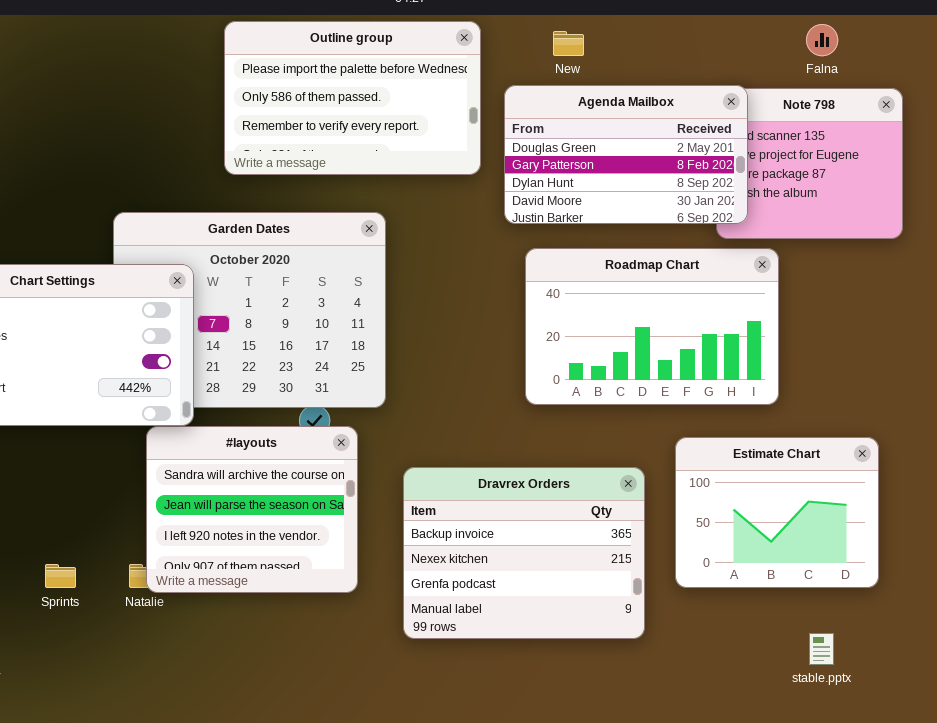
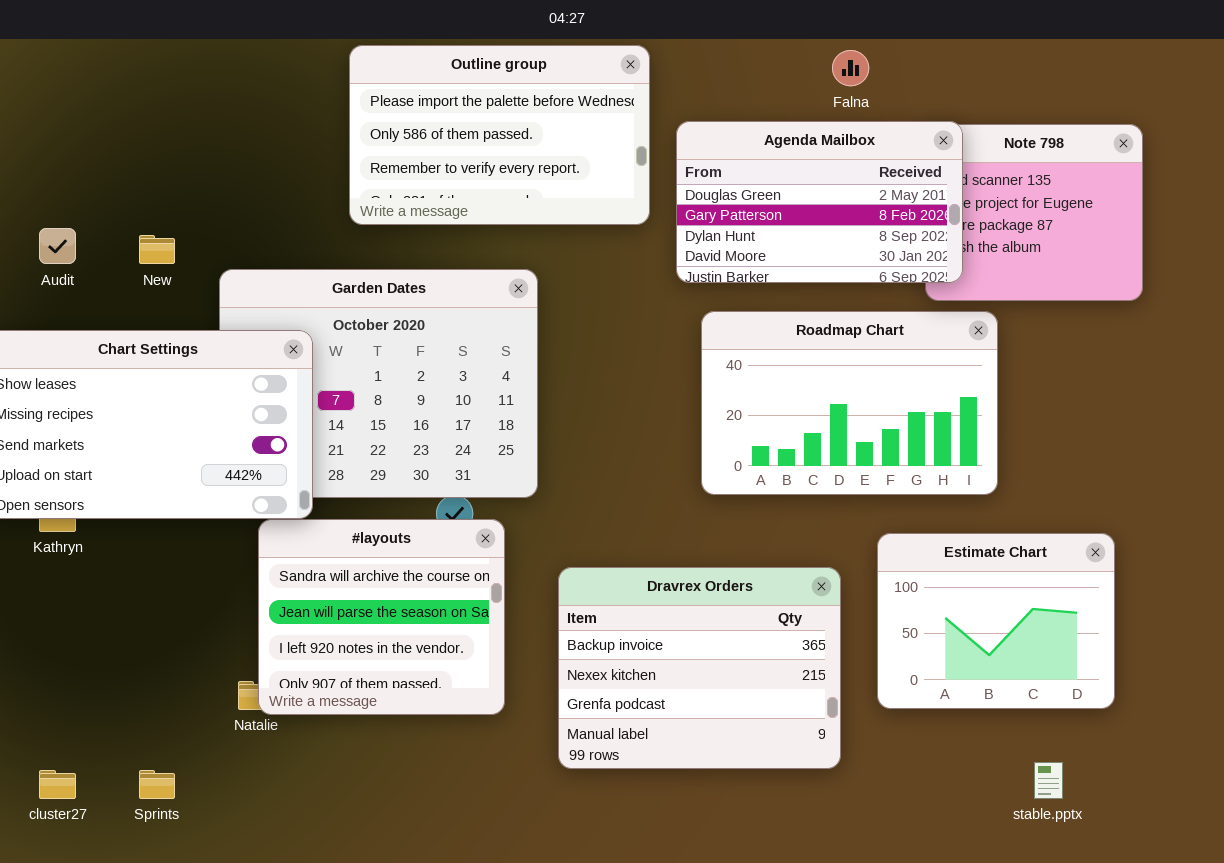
Falna: [806,24,838,56] -> [832,50,869,86], moved
New: [553,31,584,56] -> [139,235,175,264], moved
Sprints: [45,564,76,588] -> [139,770,175,799], moved

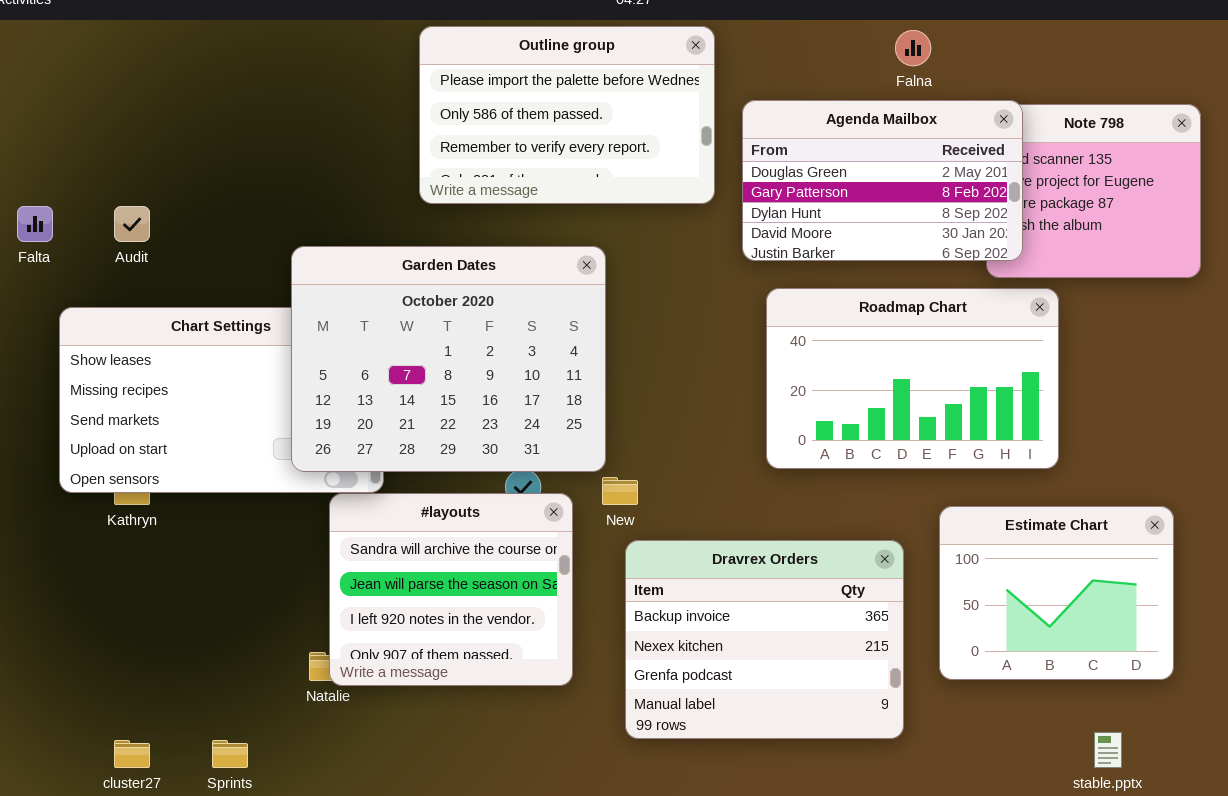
New: [139,235,175,264] -> [602,477,638,505], moved
Garden Dates: [219,269,538,498] -> [291,246,606,472], raised

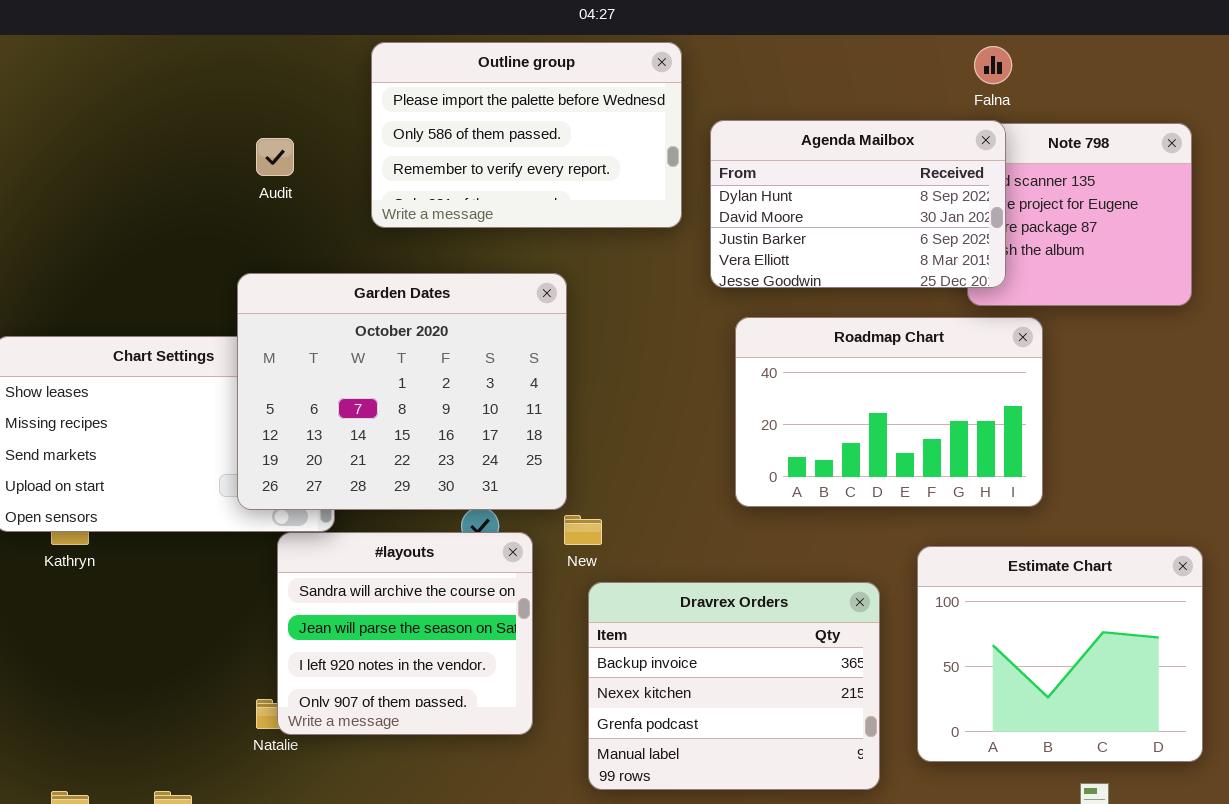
Falna: [895,30,931,66] -> [974,46,1012,84], moved
Agenda Mailbox: [742,100,1023,261] -> [710,120,1006,288], scrolled down 2 rows
Audit: [114,206,150,242] -> [256,138,294,176], moved
Estimate Chart: [939,506,1174,680] -> [917,546,1203,762], resized

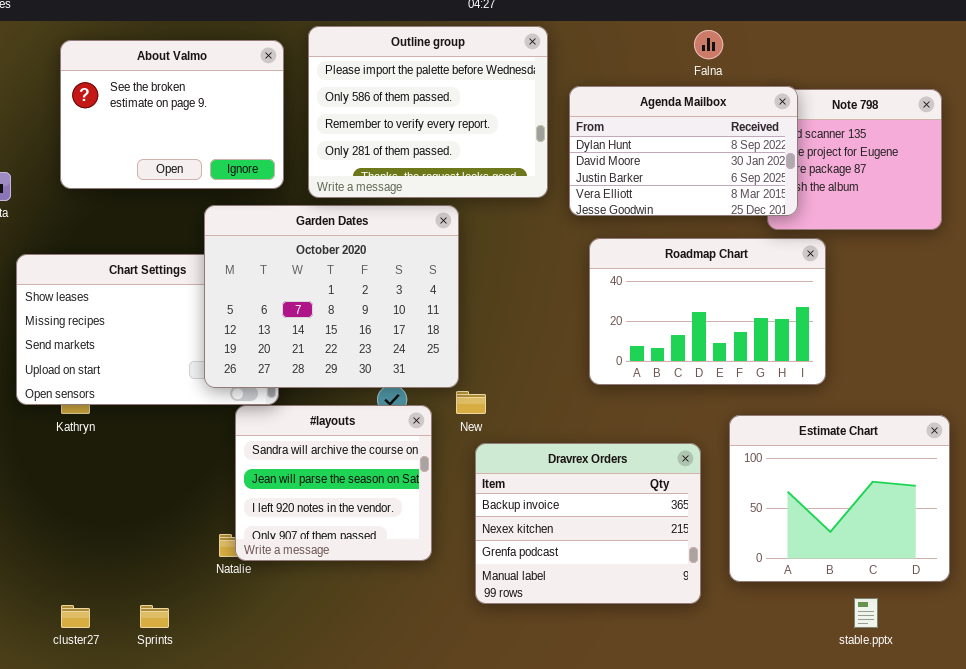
Outline group: [371,42,682,228] -> [308,26,548,198], resized
Falna: [974,46,1012,84] -> [694,30,723,59], moved
About Valmo: none -> [60,40,284,189], opened

